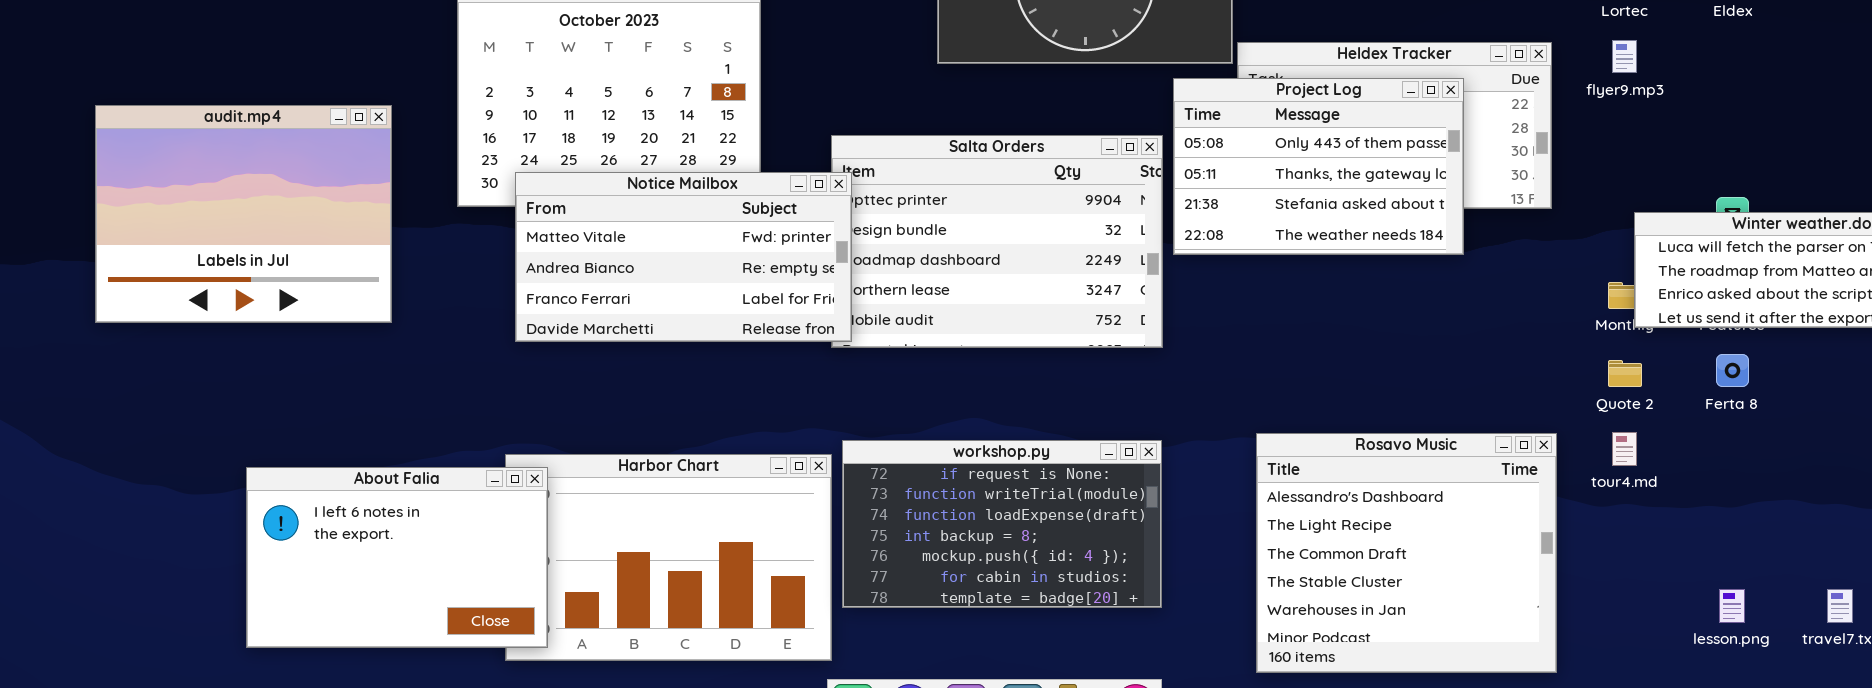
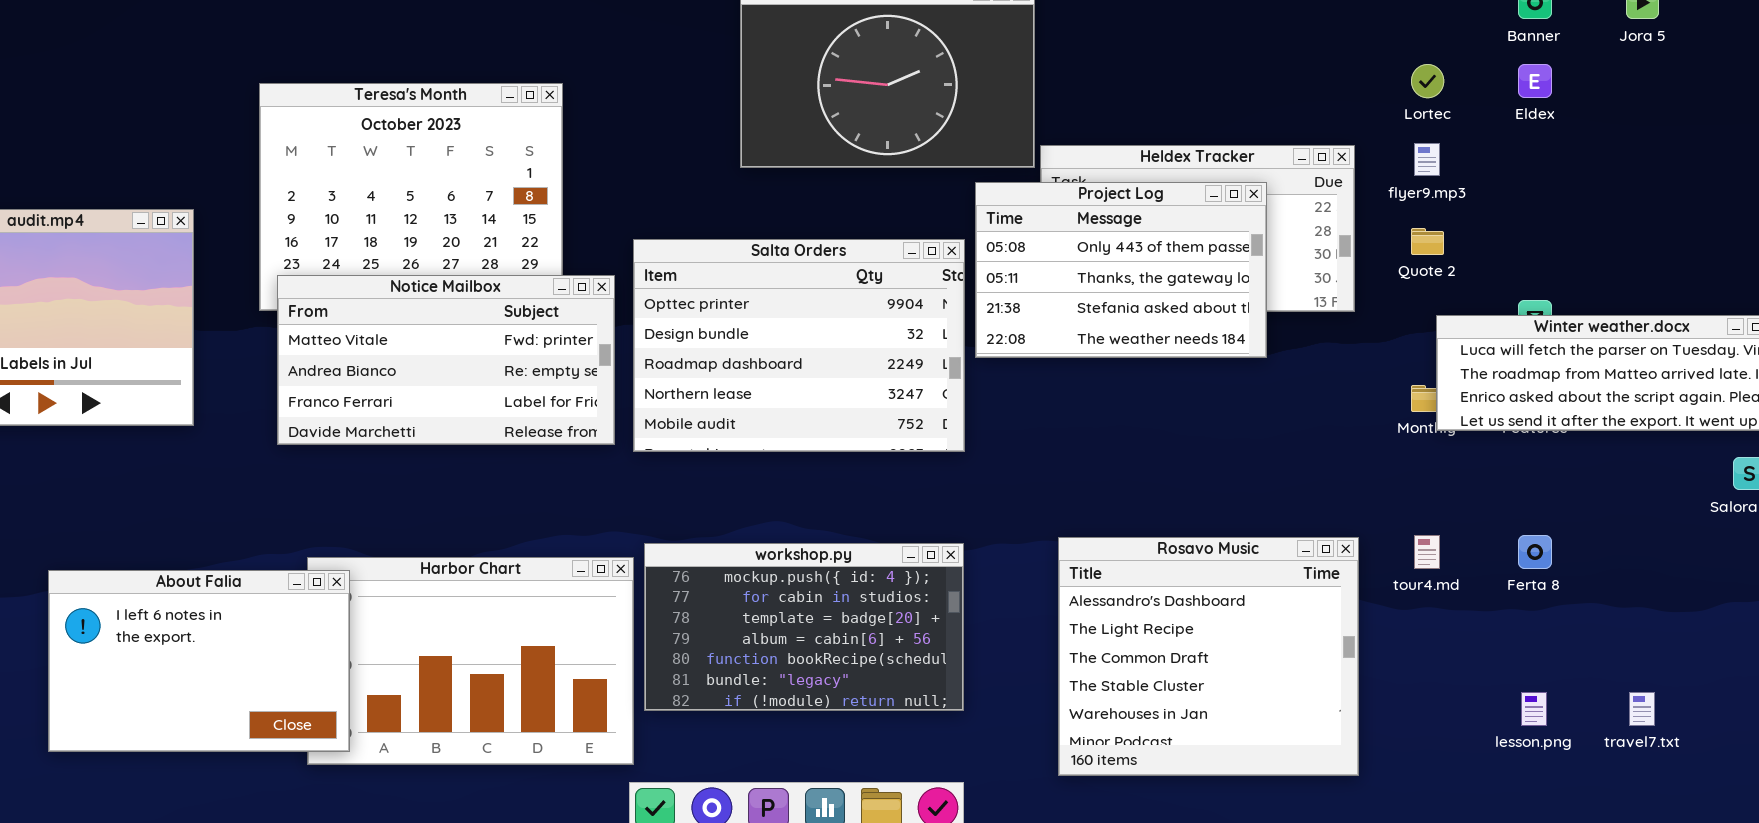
Notice Mailbox: [515,172,852,342] -> [277,275,615,445], moved
Ferta 8: [1716,354,1749,387] -> [1518,535,1552,569], moved
Quote 2: [1608,360,1642,387] -> [1411,228,1444,255], moved
workshop.py: [842,440,1162,608] -> [644,543,964,711], scrolled down 4 rows

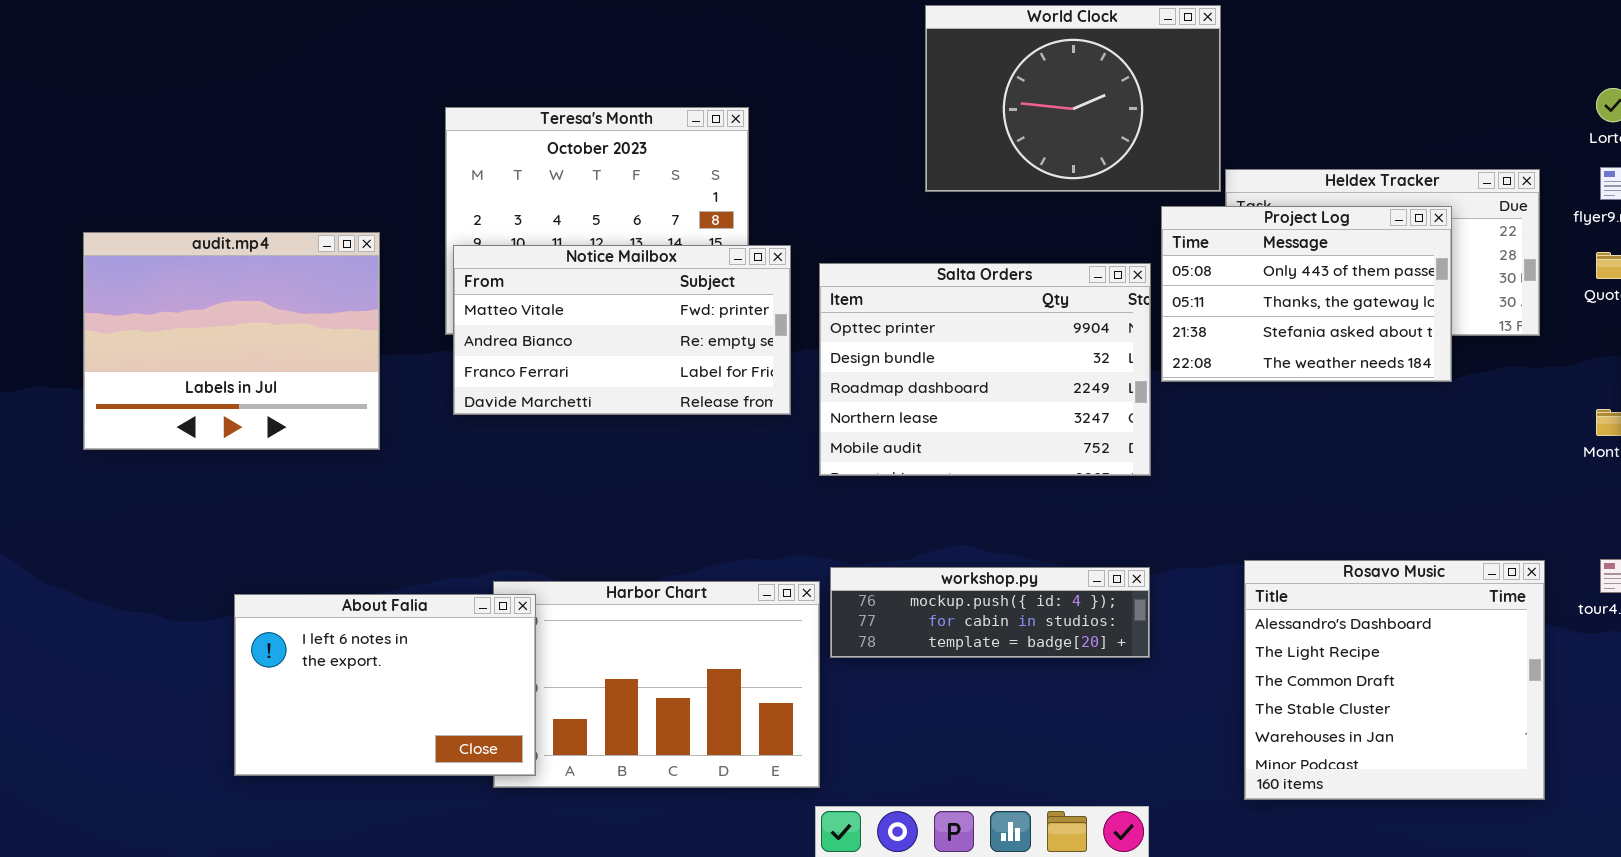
Notice Mailbox: [277,275,615,445] -> [453,245,791,415], moved
workshop.py: [644,543,964,711] -> [830,567,1150,658], resized

